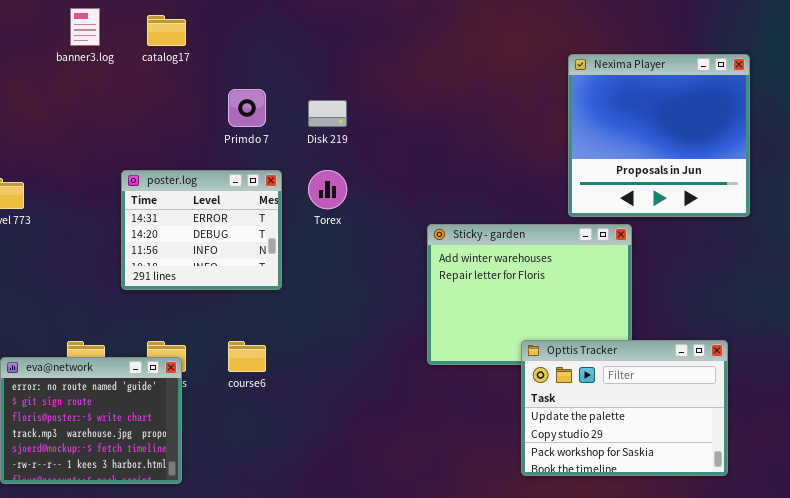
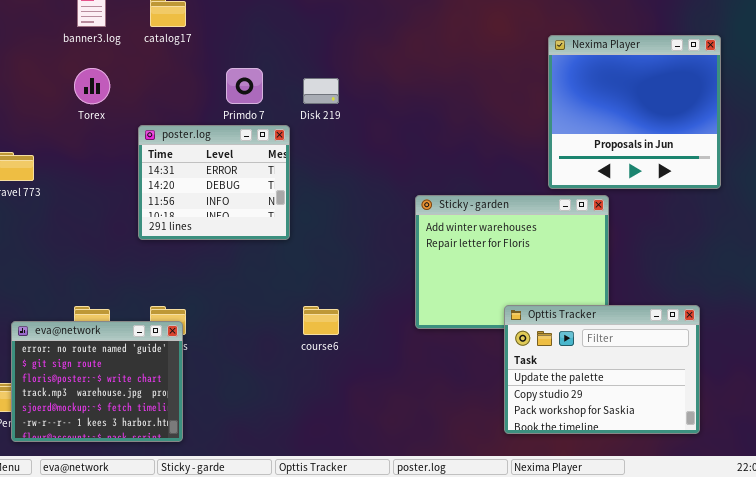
poster.log: [121,170,282,290] -> [138,125,290,240], moved
Torex: [308,170,347,209] -> [74,68,110,104], moved
course6: [228,341,266,372] -> [303,306,339,335], moved

